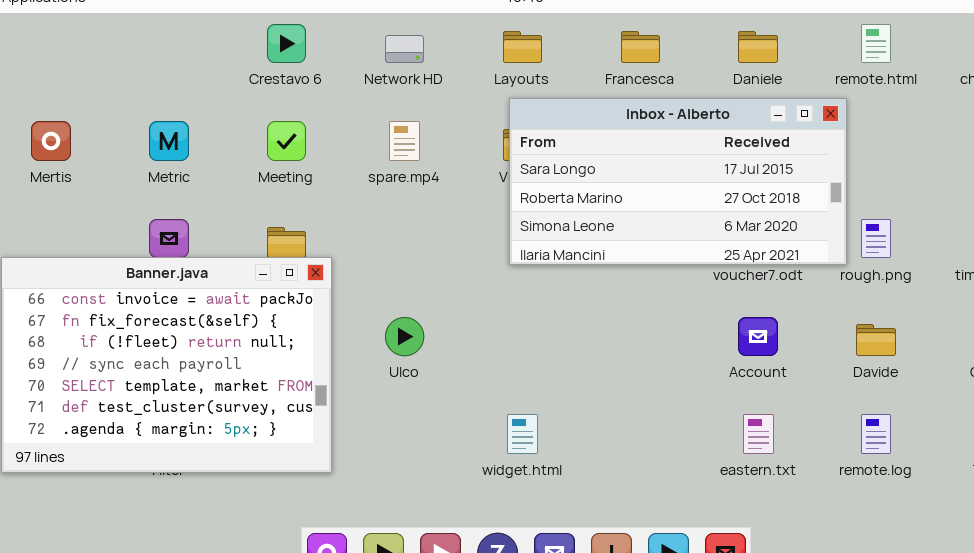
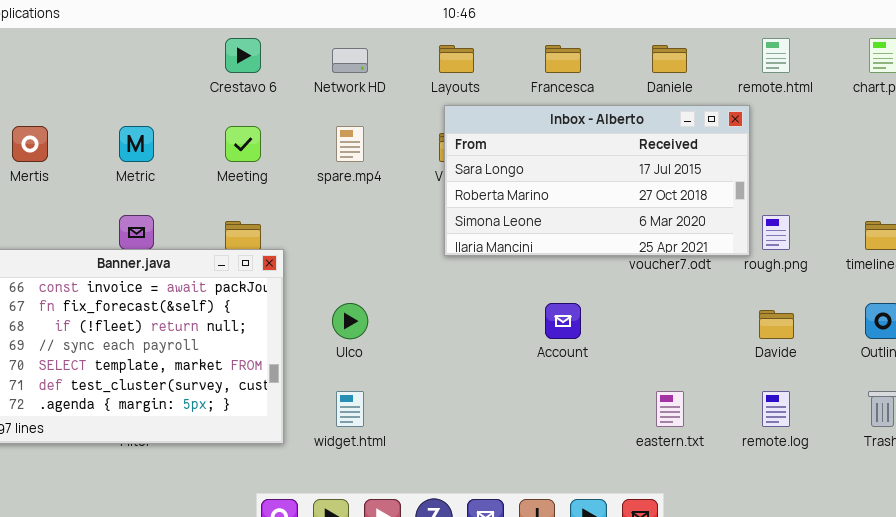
Account: [738,317,778,356] -> [545,303,581,339], moved
widget.html: [507,414,538,454] -> [336,391,364,427], moved

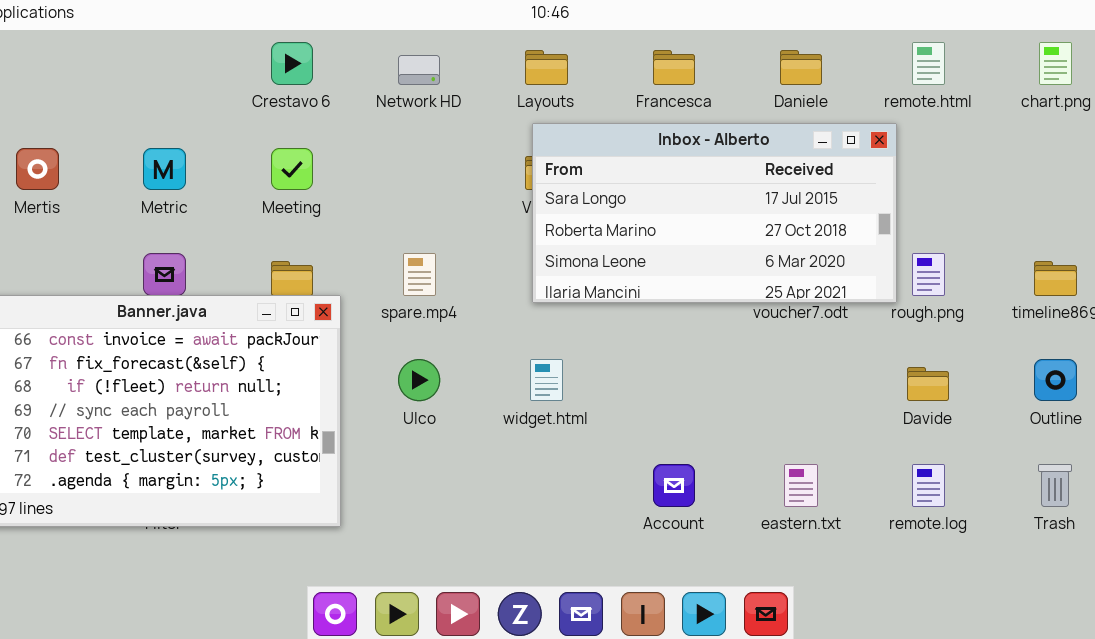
spare.mp4: [336,126,364,162] -> [403,253,436,296], moved
Account: [545,303,581,339] -> [653,464,695,507], moved
widget.html: [336,391,364,427] -> [530,359,563,401], moved

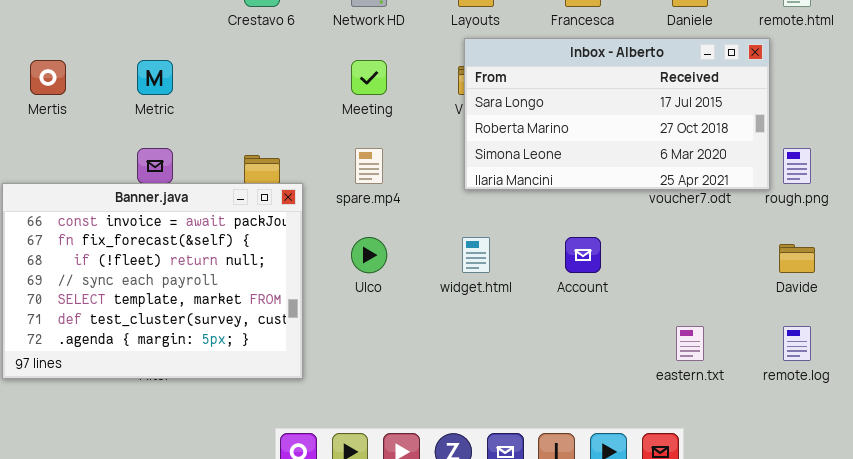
Meeting: [271,148,313,190] -> [351,60,387,95], moved
Account: [653,464,695,507] -> [565,237,601,273], moved

